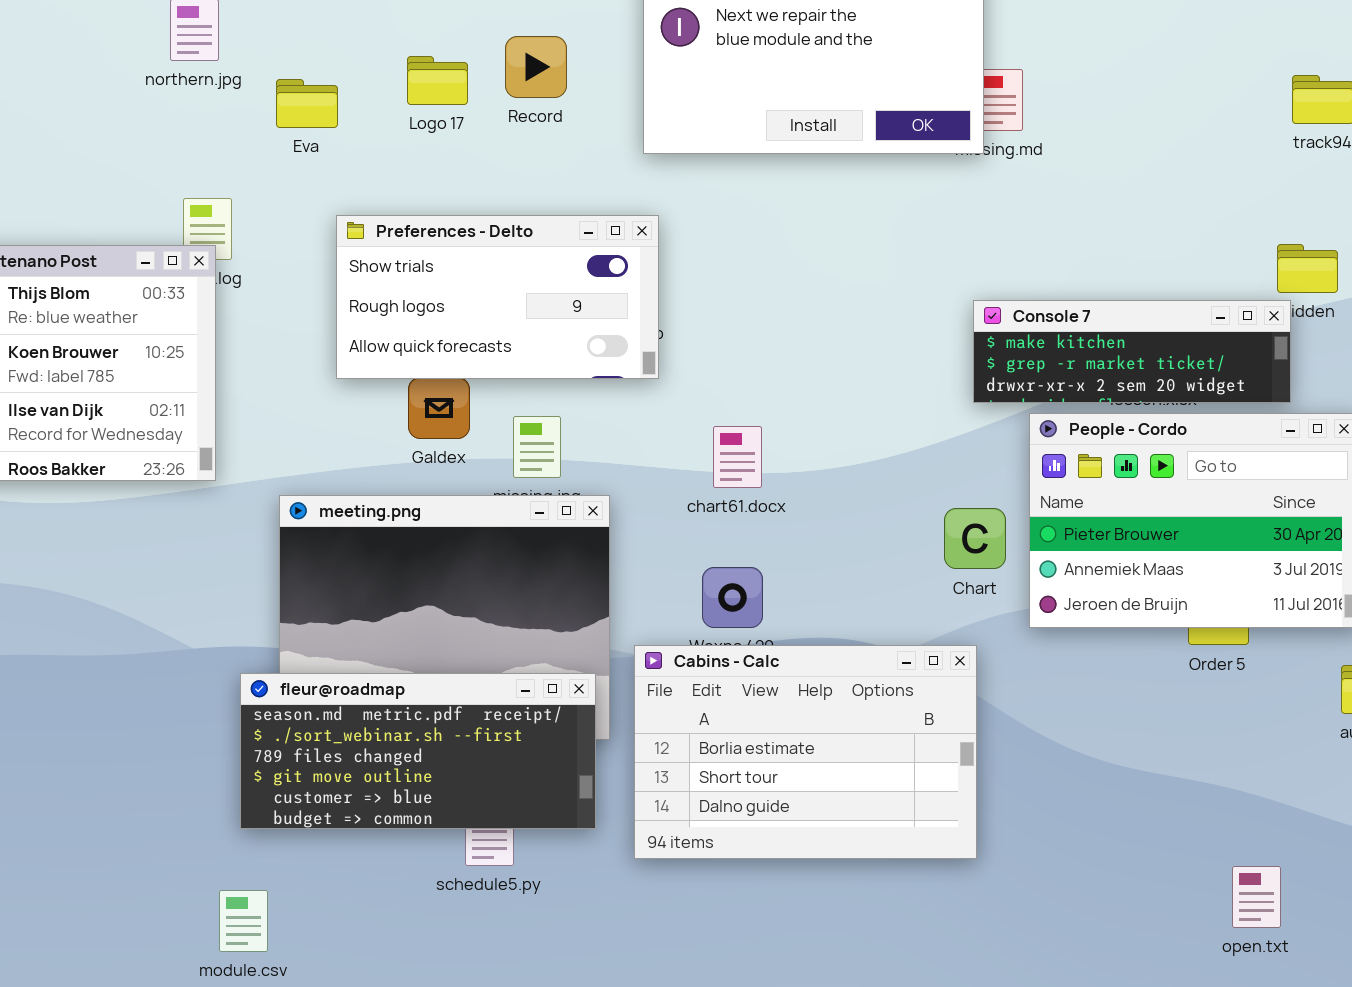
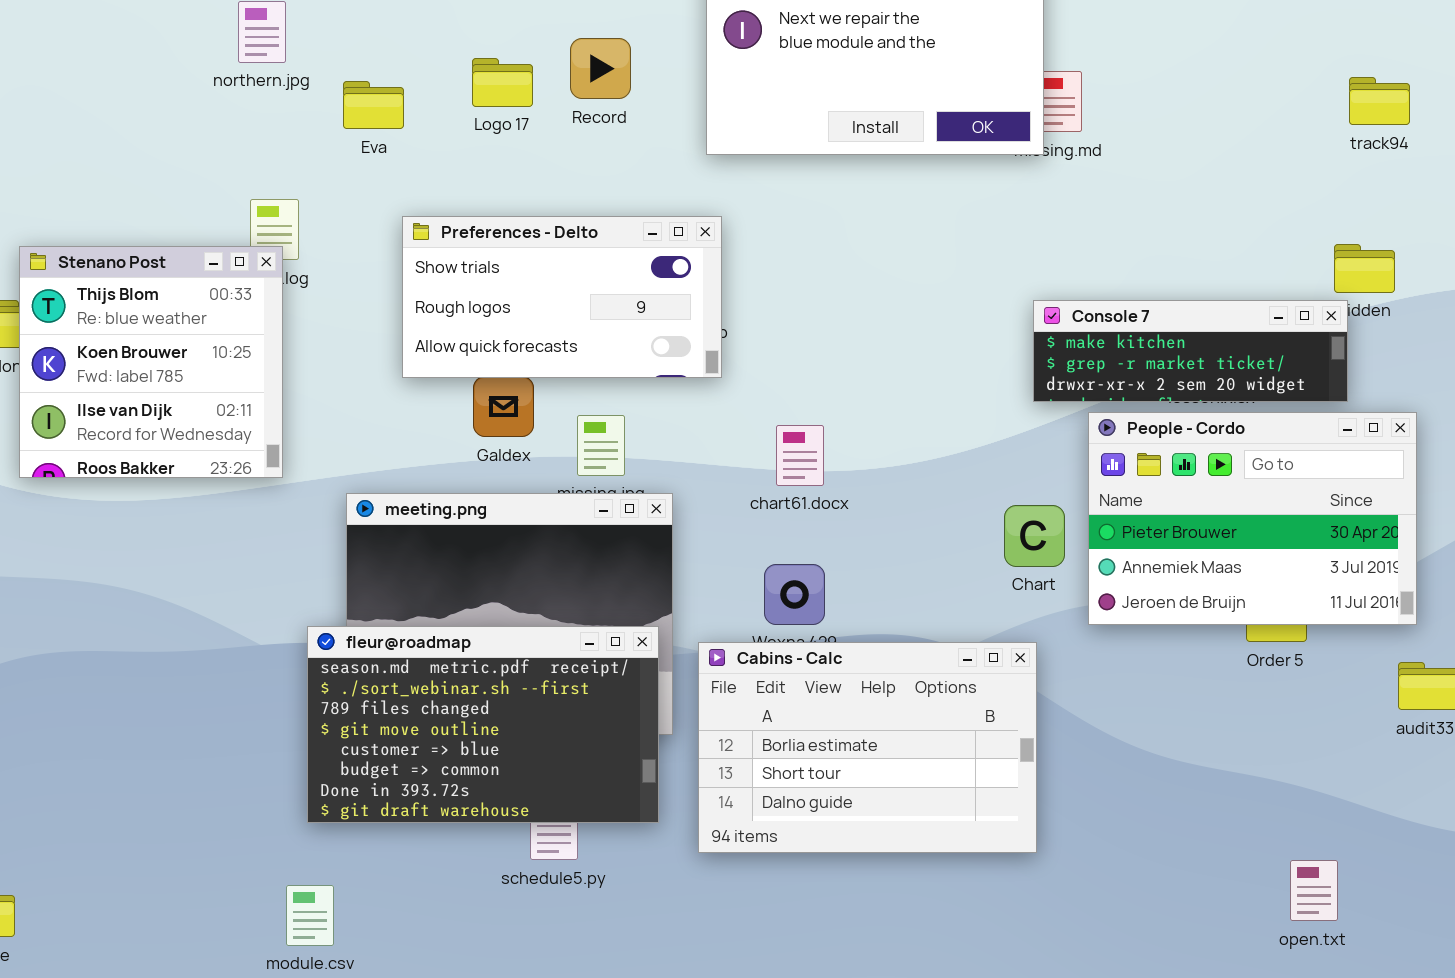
fleur@roadmap: [240,673,596,829] -> [307,626,659,823], resized

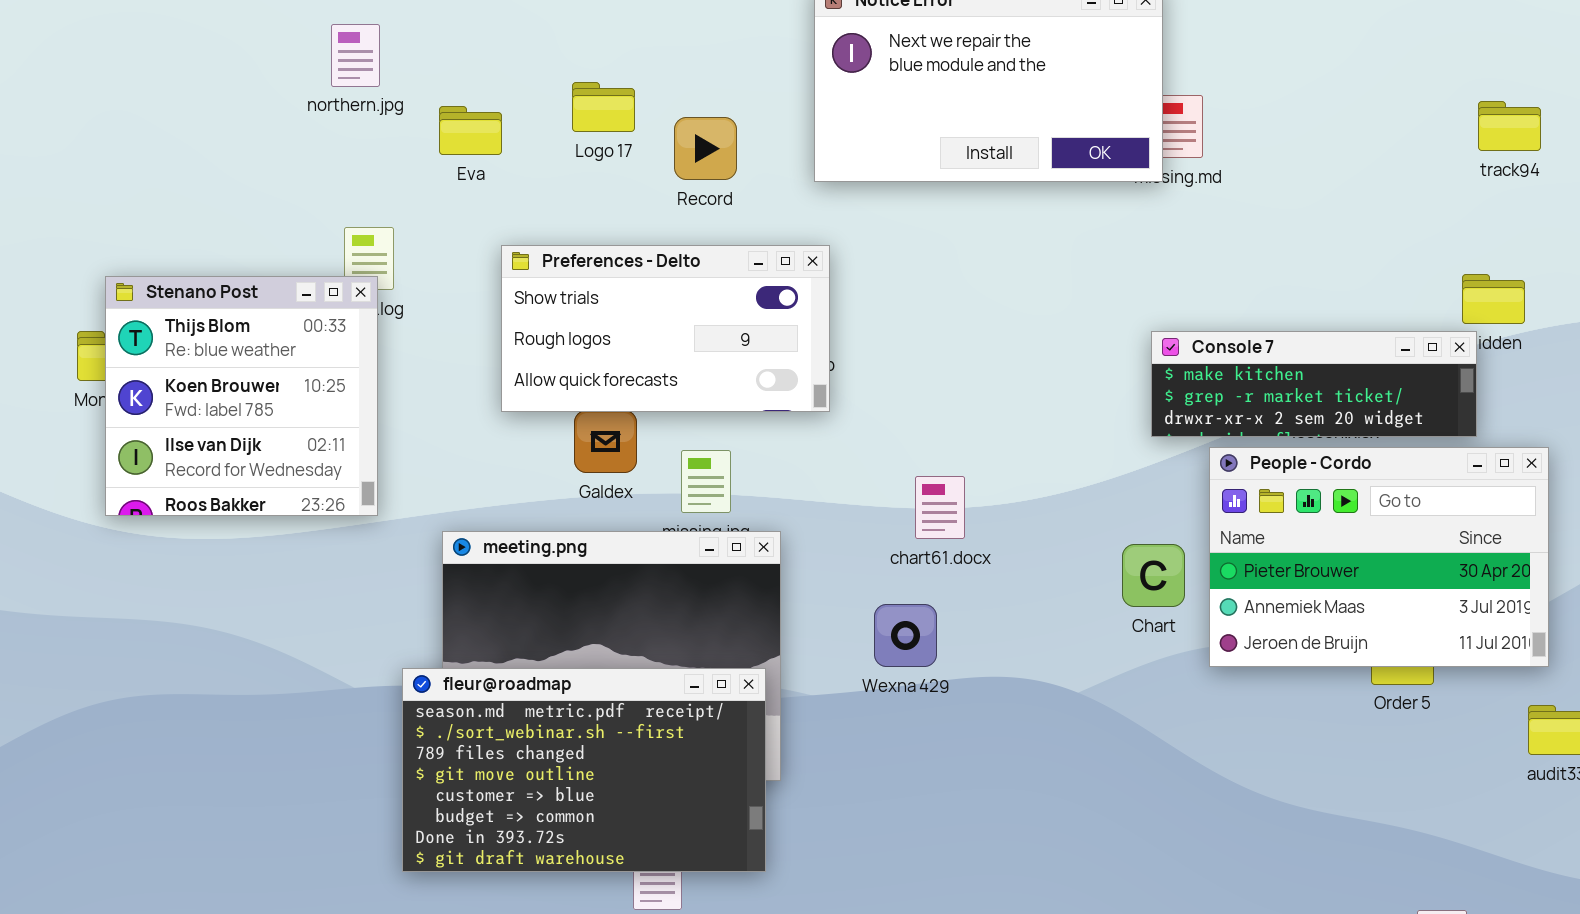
Record: [570,38,631,99] -> [674,117,737,180], moved
chart61.docx: [776,425,824,486] -> [915,476,965,539], moved
Cabins - Calc: [698,642,1037,853] -> none, closed

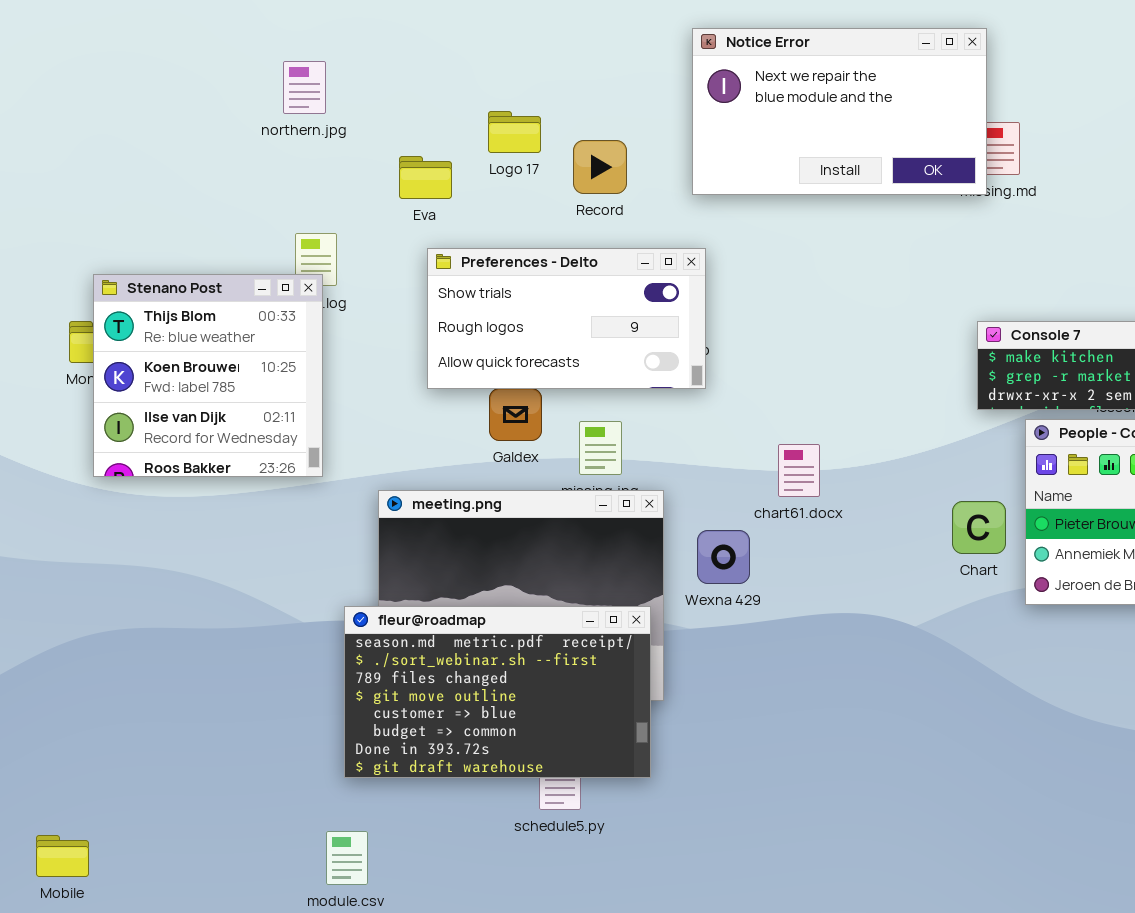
Eva: [439,106,502,155] -> [399,156,452,199], moved
Wexna 429: [874,604,937,667] -> [697,530,750,584], moved

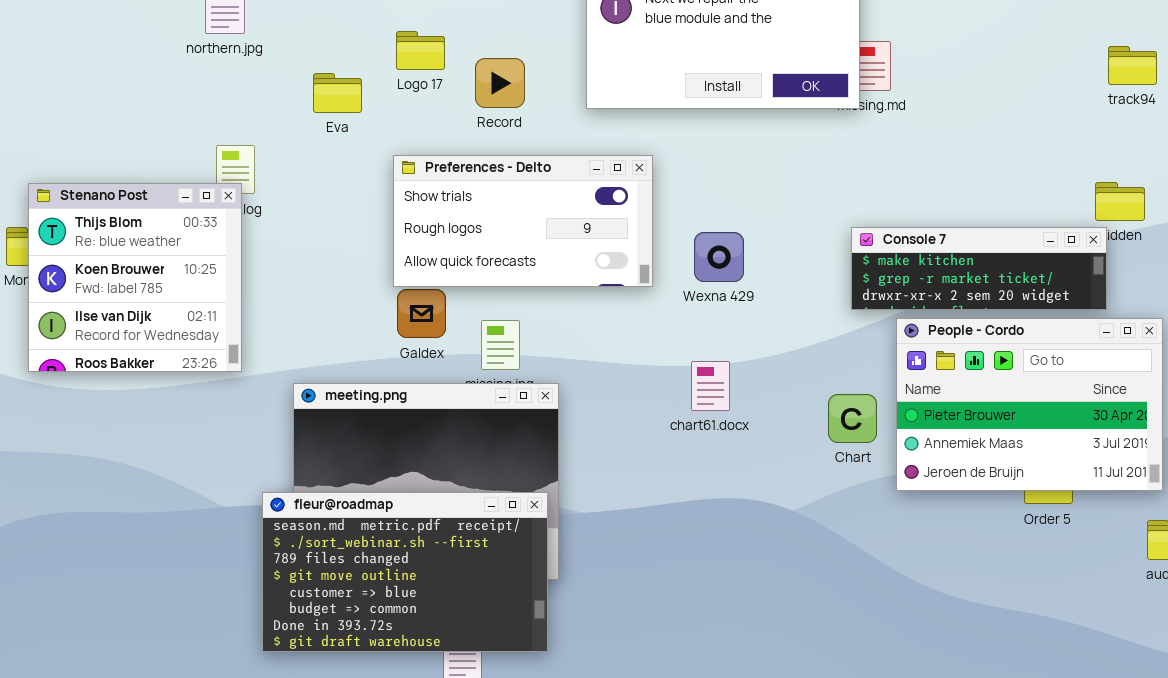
Preferences - Delto: [427,248,706,389] -> [393,155,653,287], moved
chart61.docx: [778,444,820,497] -> [691,361,730,411], moved
Wexna 429: [697,530,750,584] -> [694,232,744,282], moved

